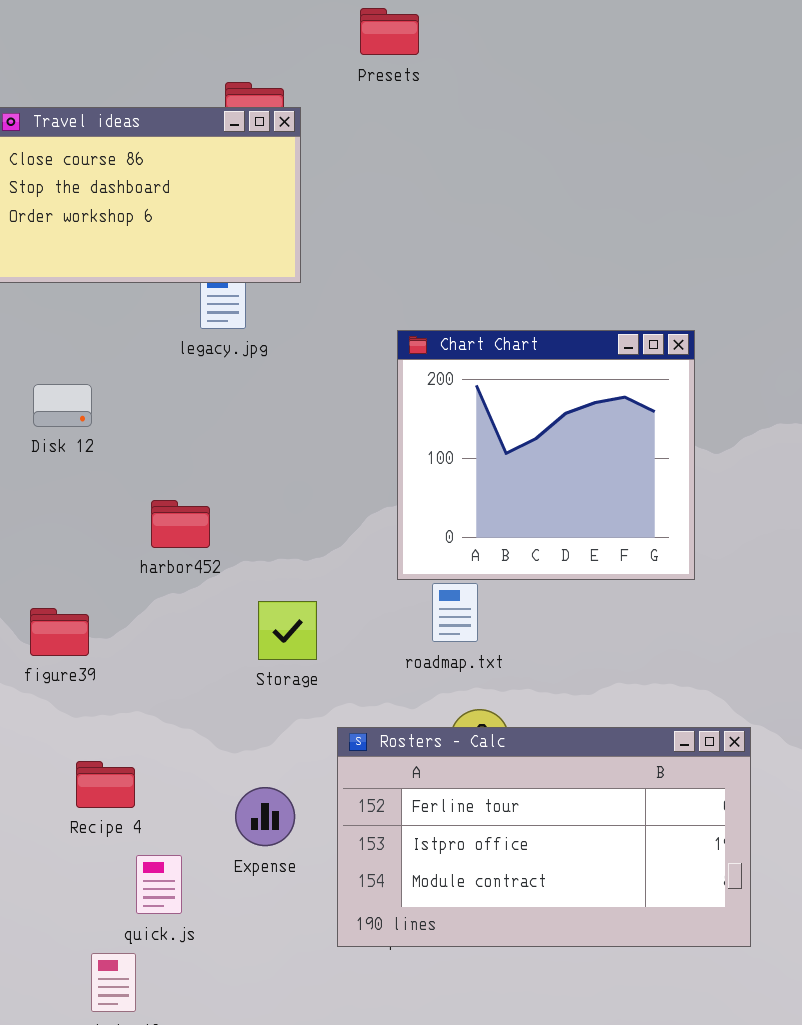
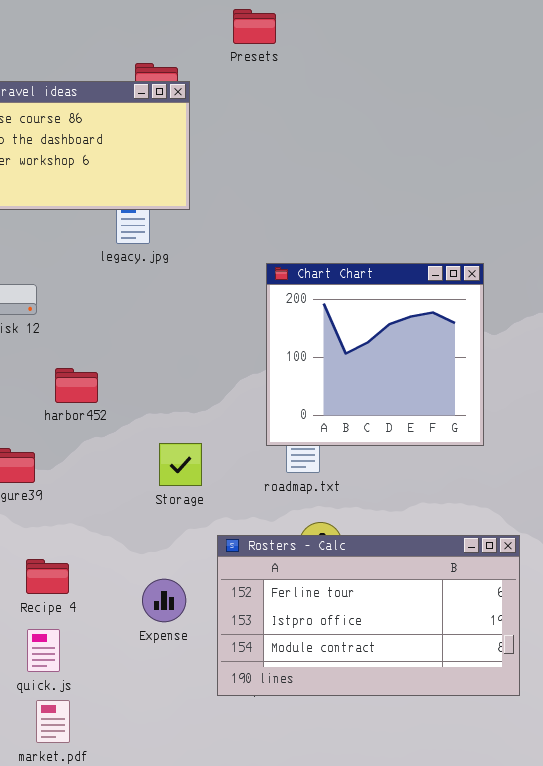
Chart Chart: [397,330,695,580] -> [266,263,484,446], moved
harbor452: [151,500,210,548] -> [55,368,98,403], moved
quick.js: [136,855,182,914] -> [27,629,60,672], moved

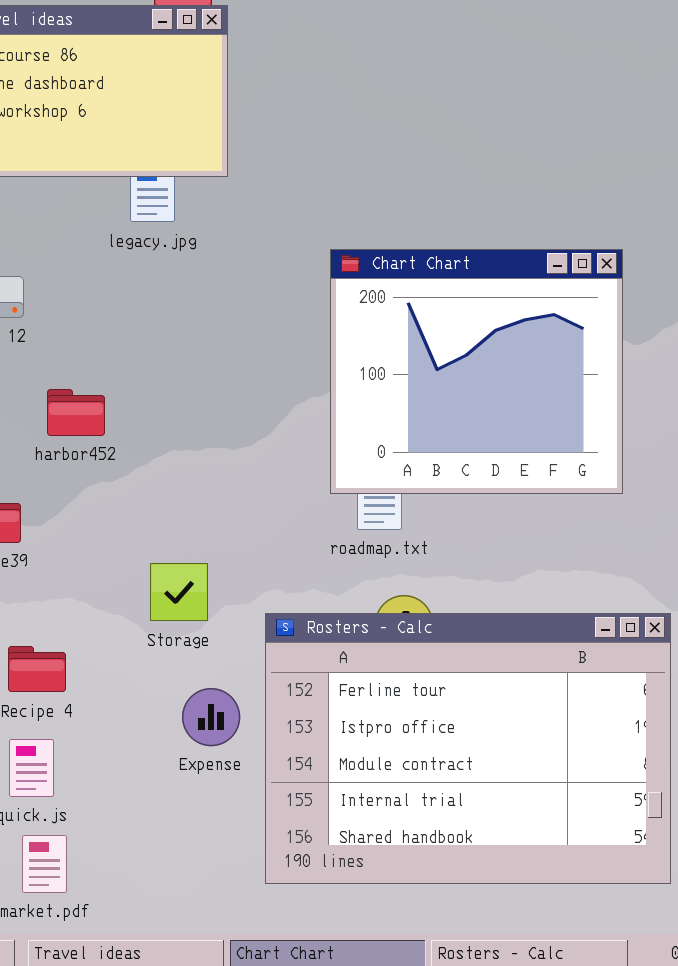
Storage: [159,443,202,486] -> [150,563,208,621], moved
Rosters - Calc: [217,535,520,696] -> [265,613,671,884], resized
Expense: [142,579,186,622] -> [182,688,240,746], moved

